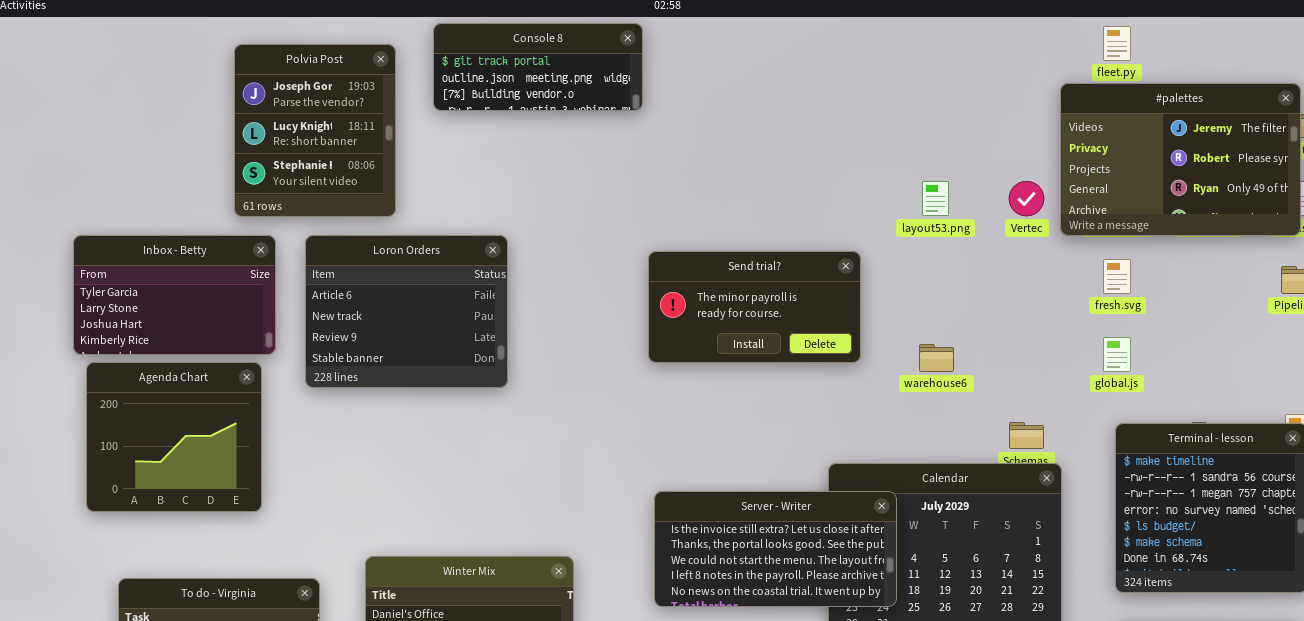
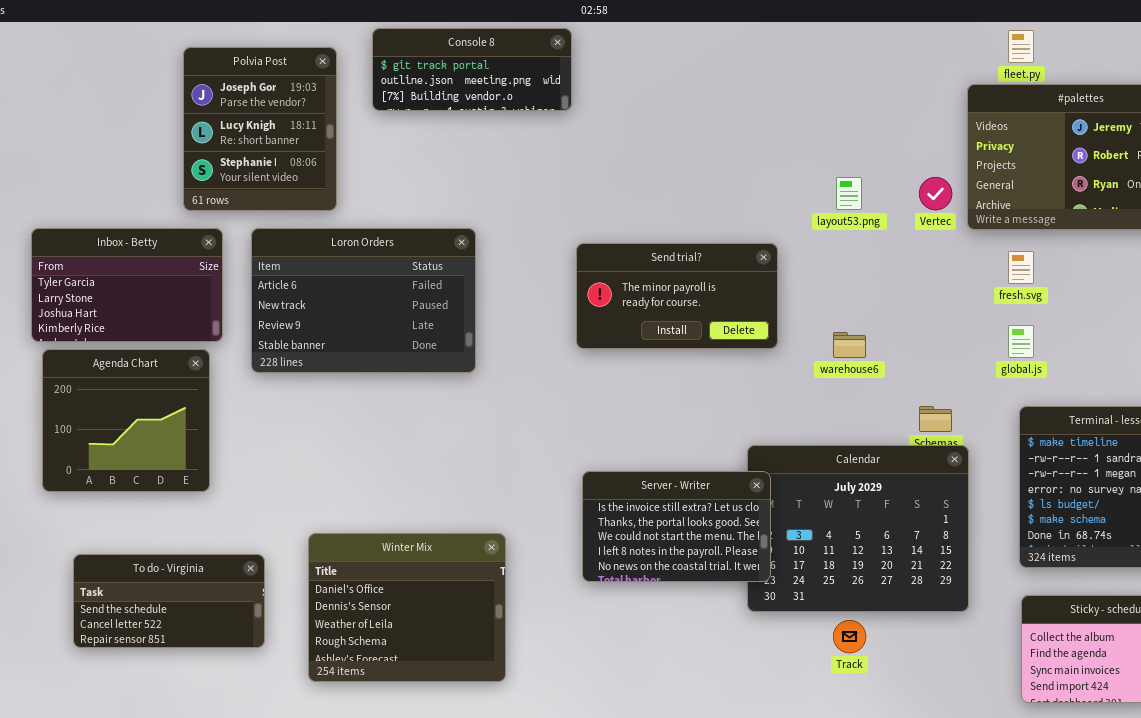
Loron Orders: [305,235,508,388] -> [251,228,476,373], resized
Server - Writer: [654,491,897,607] -> [582,471,771,582], resized

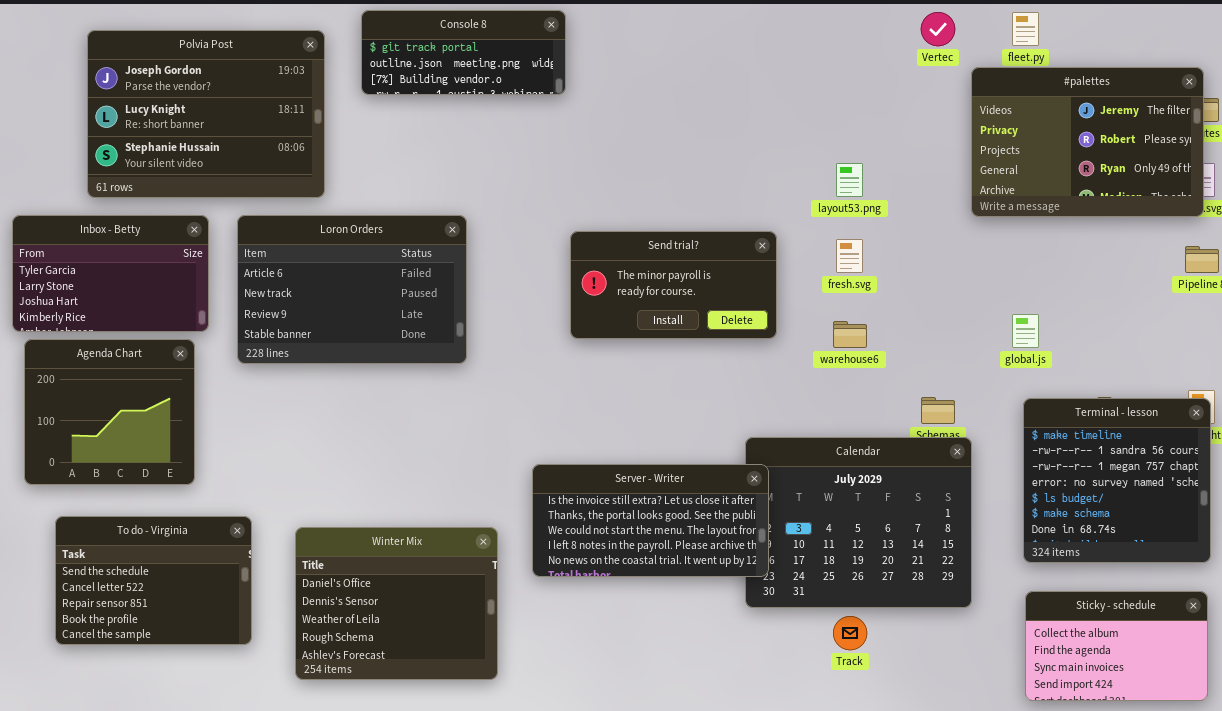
Polvia Post: [183,47,337,211] -> [87,30,325,198], resized
Vertec: [919,177,952,210] -> [921,12,955,46], moved
fresh.svg: [1008,251,1034,284] -> [836,239,863,273], moved
Server - Writer: [582,471,771,582] -> [532,464,769,577], resized
To do - Virginia: [73,554,265,648] -> [55,516,252,645], resized

